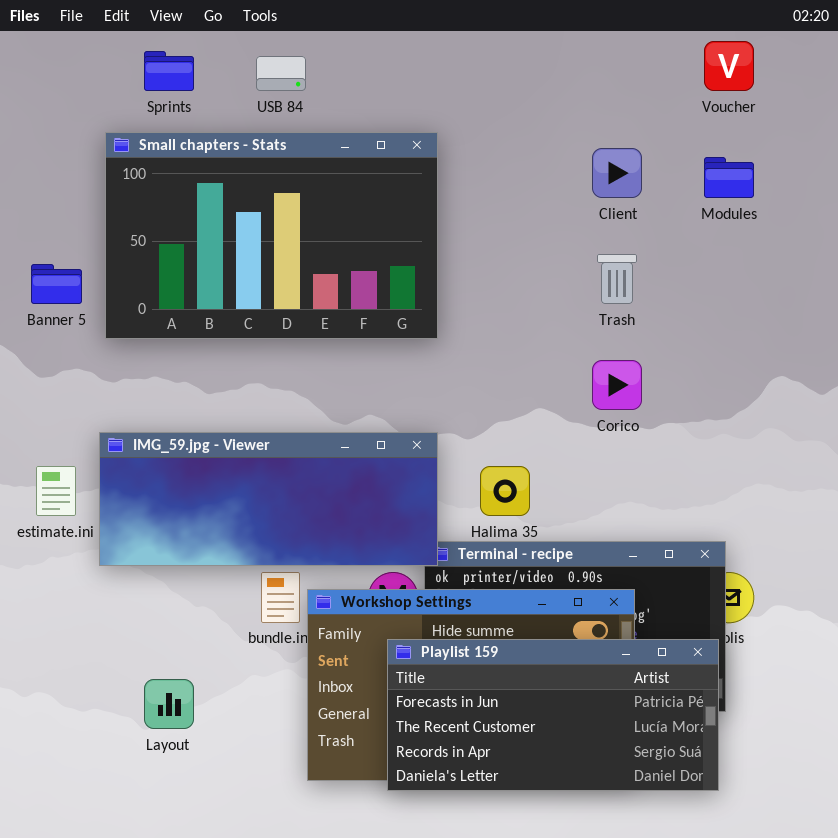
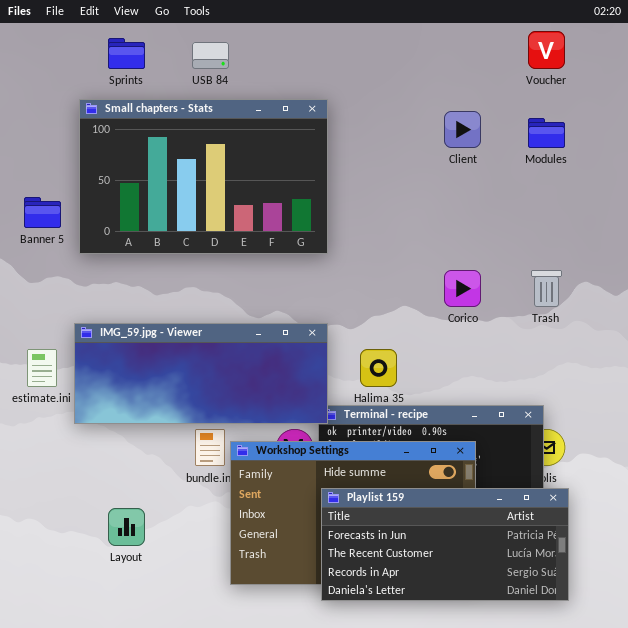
Trash: [597,254,637,304] -> [531,270,562,307], moved
Playlist 159: [387,639,719,791] -> [321,488,569,601], moved

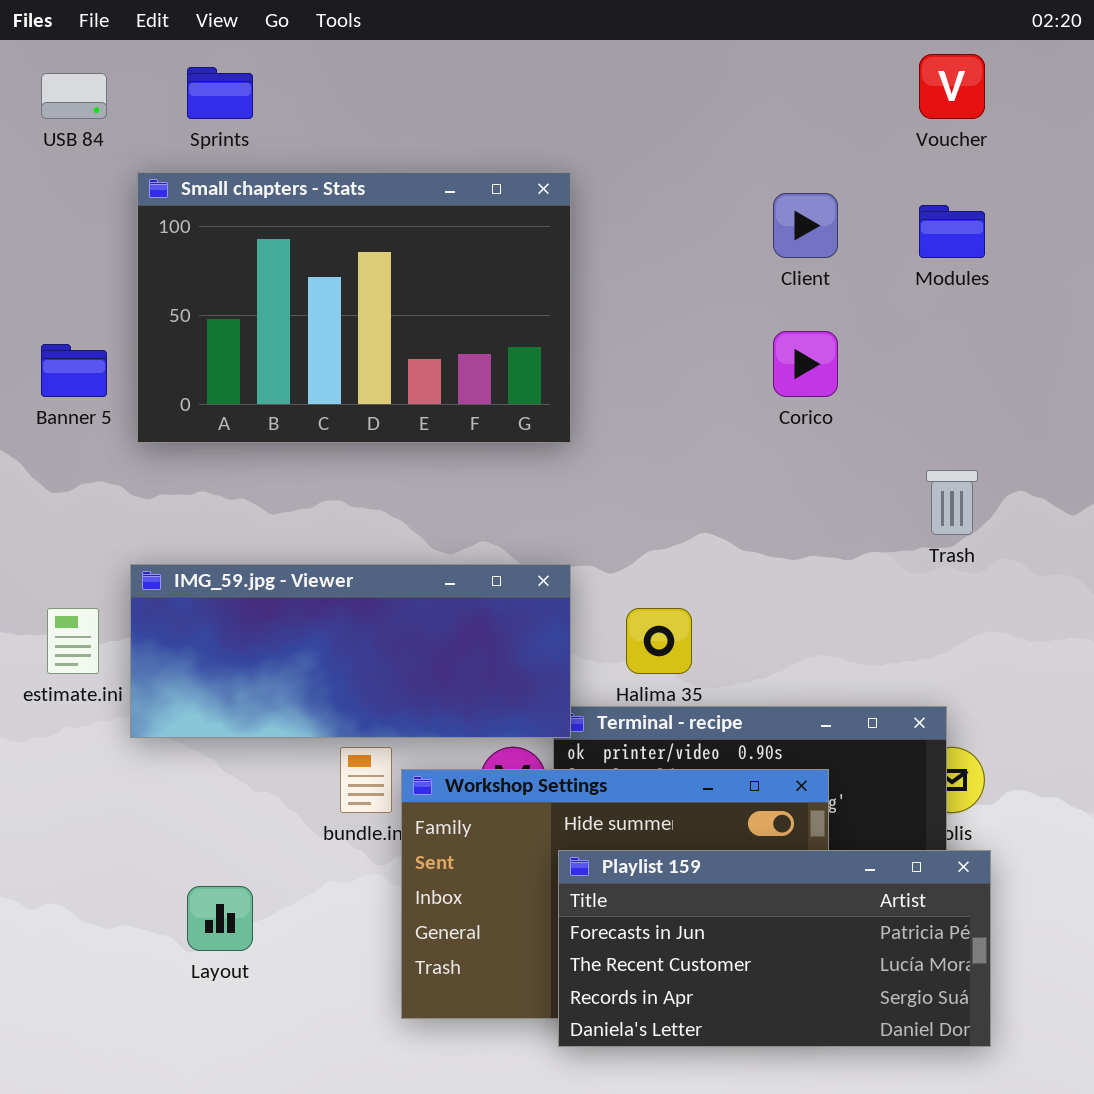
USB 84: [192,42,229,69] -> [41,73,107,119], moved
Corico: [444,270,481,307] -> [773,331,838,397], moved

